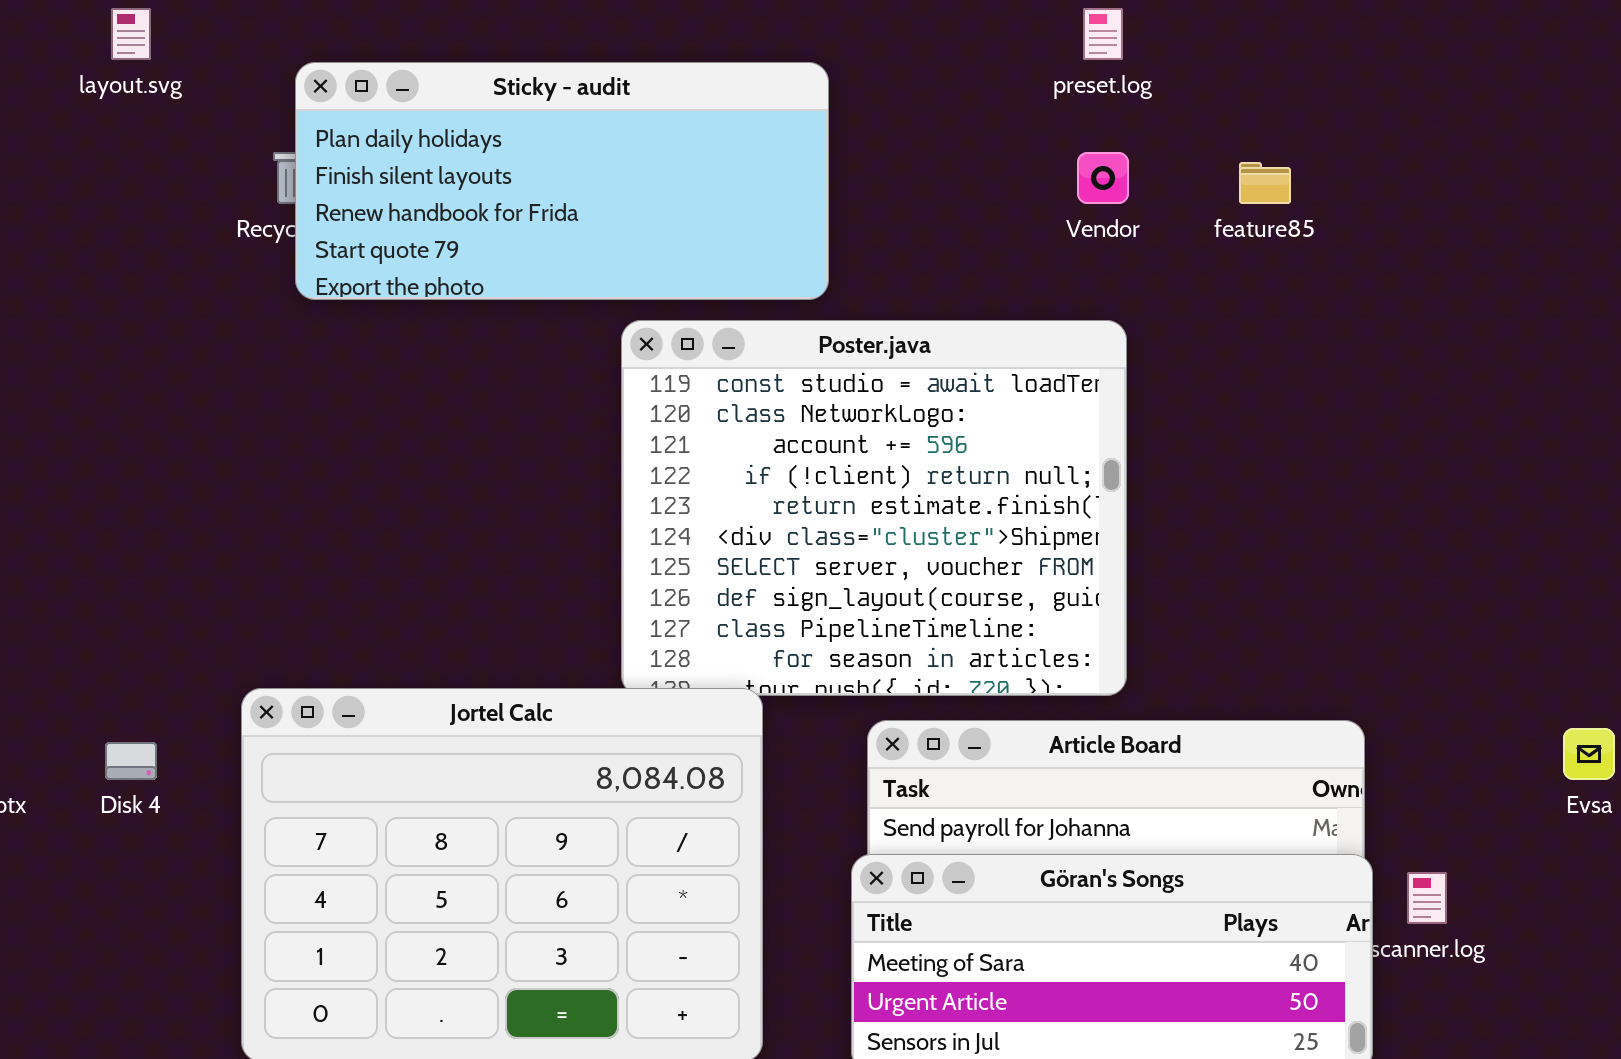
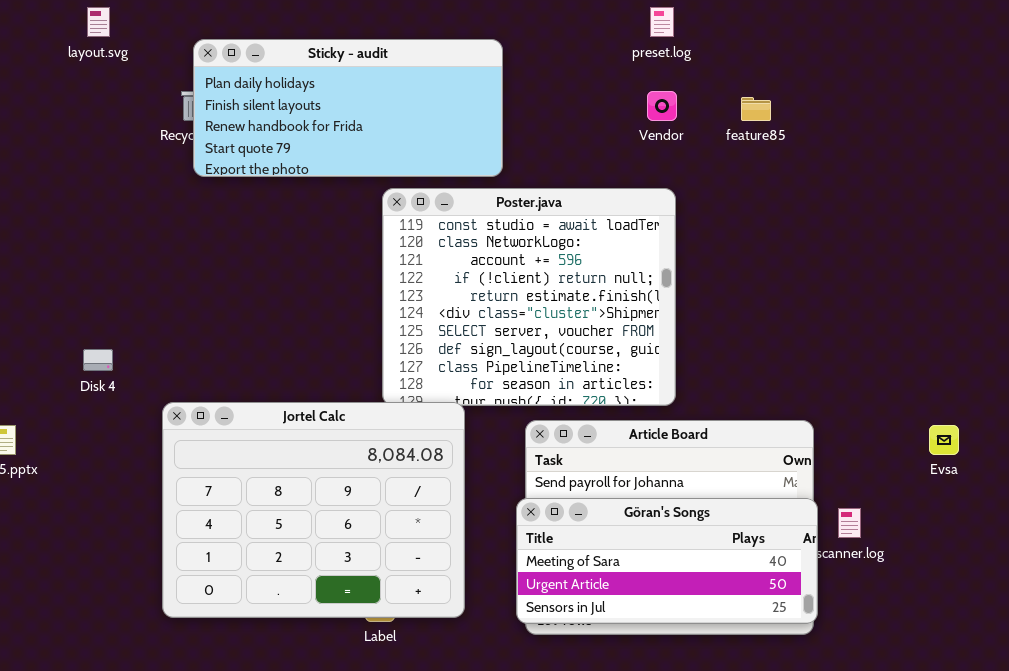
Disk 4: [105,742,157,780] -> [83,349,113,371], moved

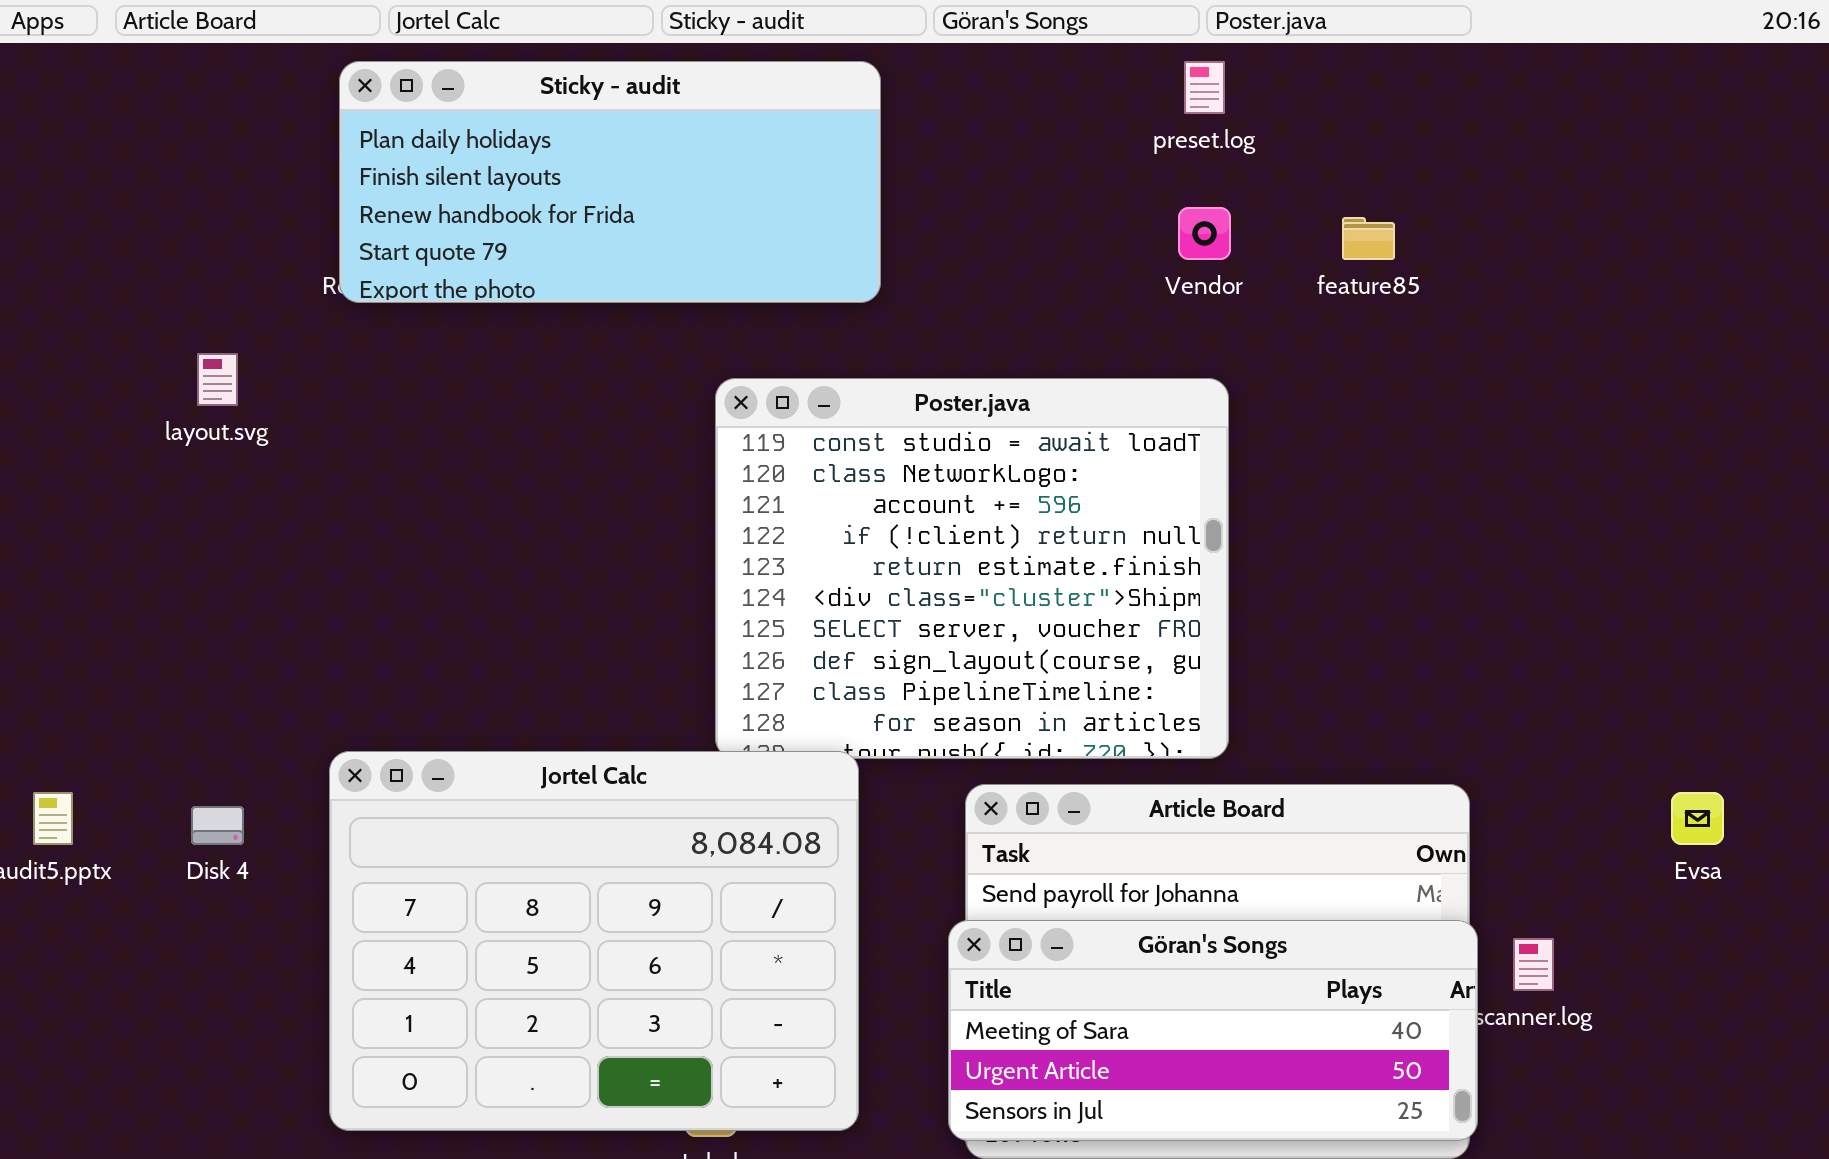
layout.svg: [87,7,110,37] -> [197,353,238,406], moved
Sticky - audit: [193,39,503,177] -> [339,61,881,303], moved
Disk 4: [83,349,113,371] -> [191,806,244,845], moved

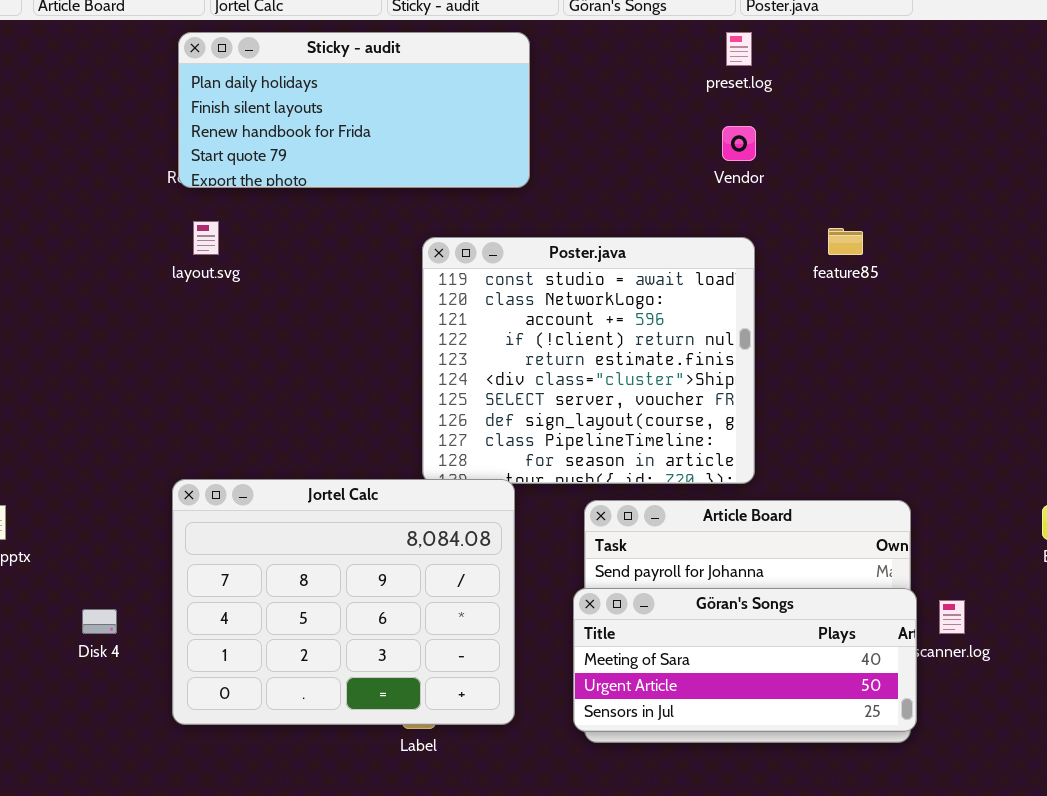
feature85: [1342,217,1395,260] -> [828,228,863,255], moved
layout.svg: [197,353,238,406] -> [193,221,219,255], moved
Disk 4: [191,806,244,845] -> [82,609,117,634], moved

